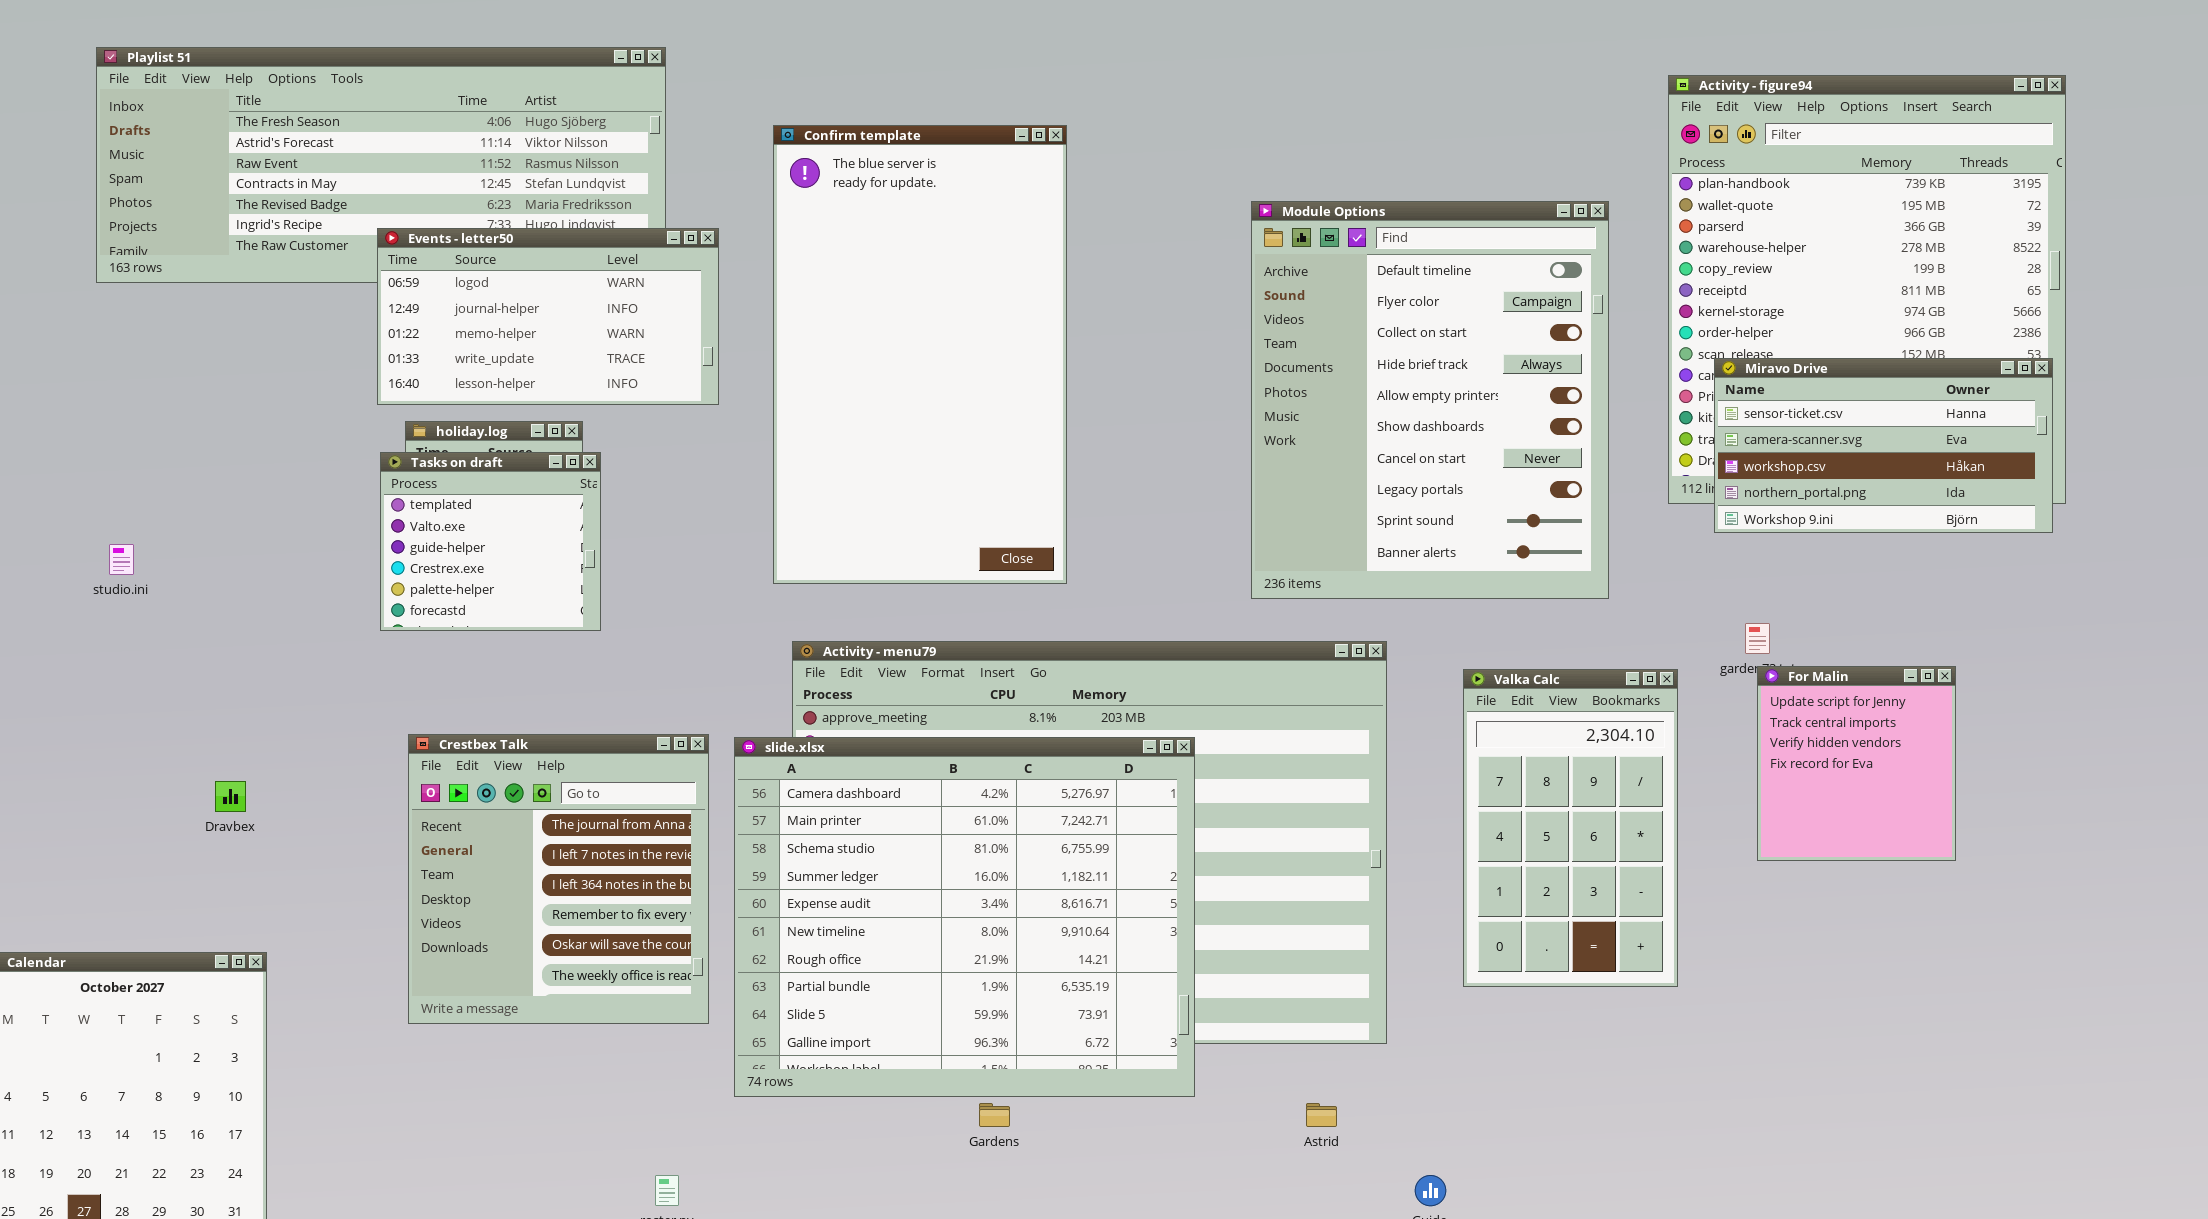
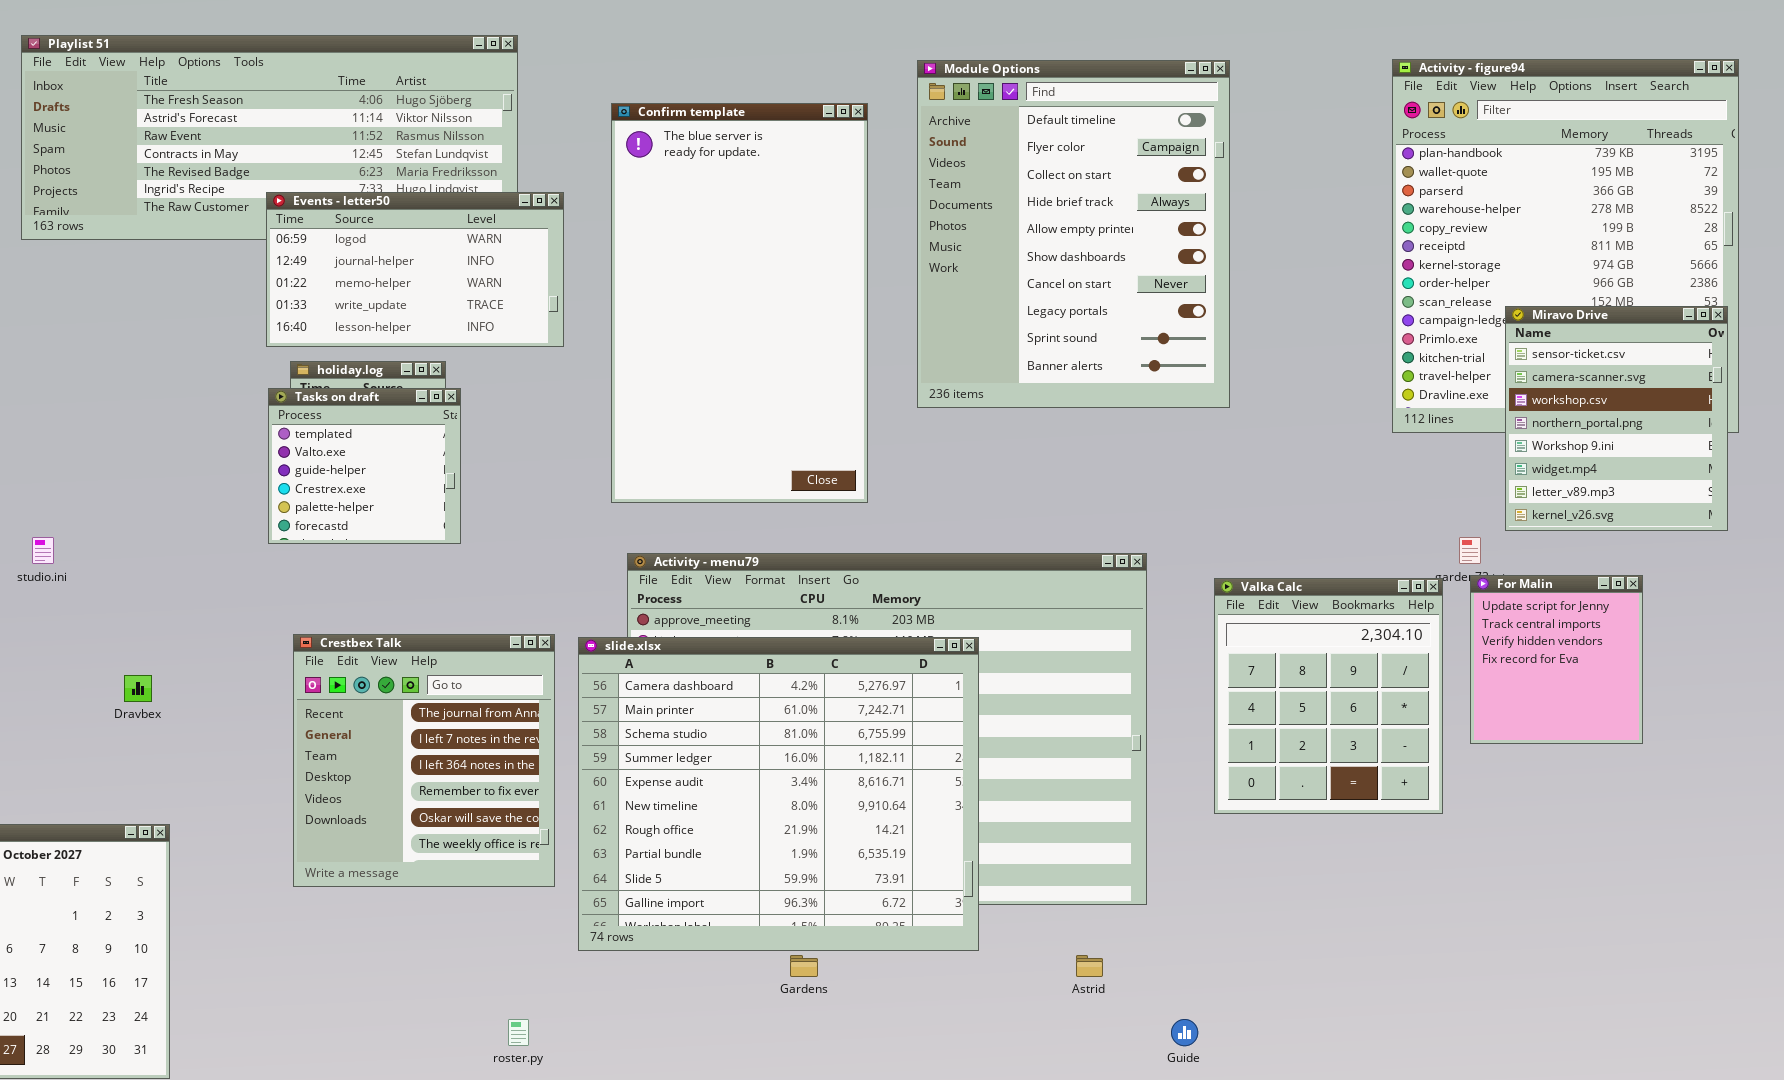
Module Options: [1251,201,1609,599] -> [917,60,1230,408], moved
Miravo Drive: [1714,358,2053,533] -> [1505,306,1728,531], resized
studio.ini: [109,544,134,575] -> [32,537,54,564], moved
Valka Calc: [1463,669,1678,987] -> [1214,578,1443,814], resized

